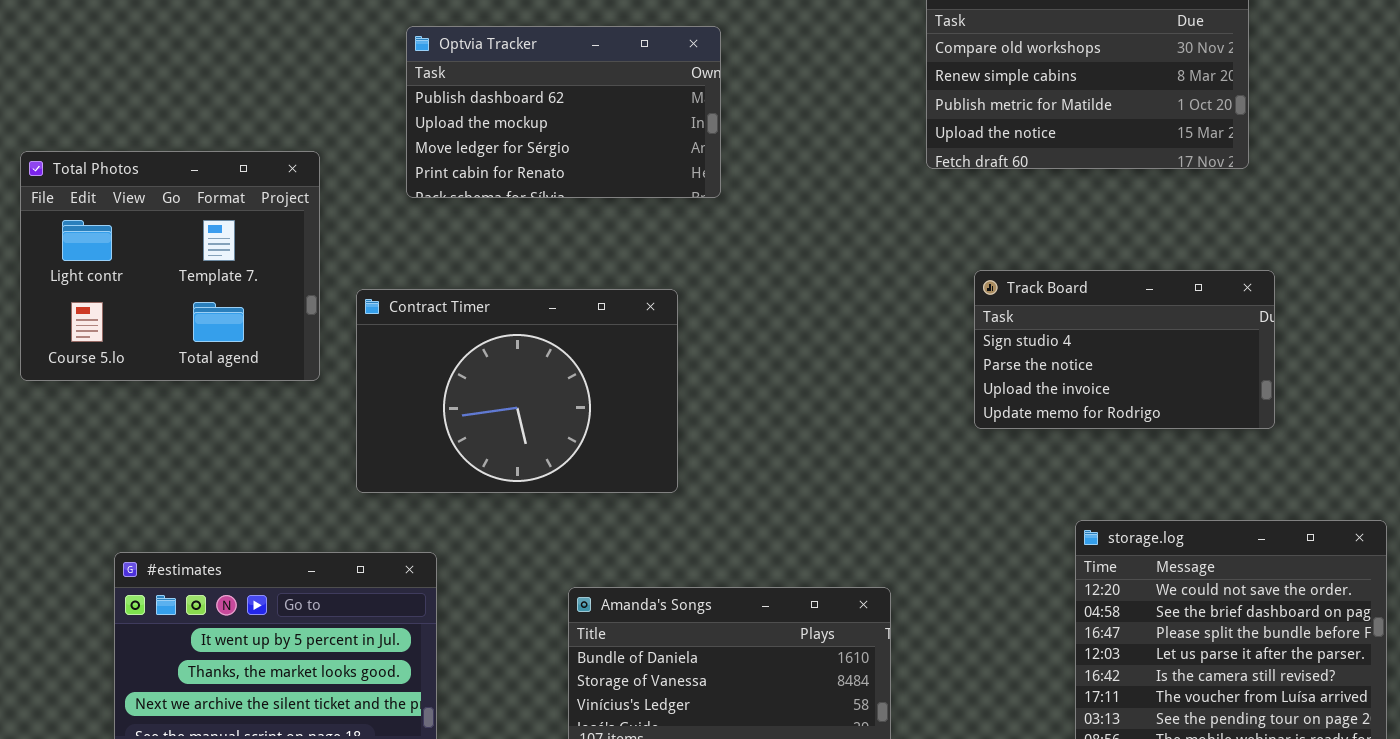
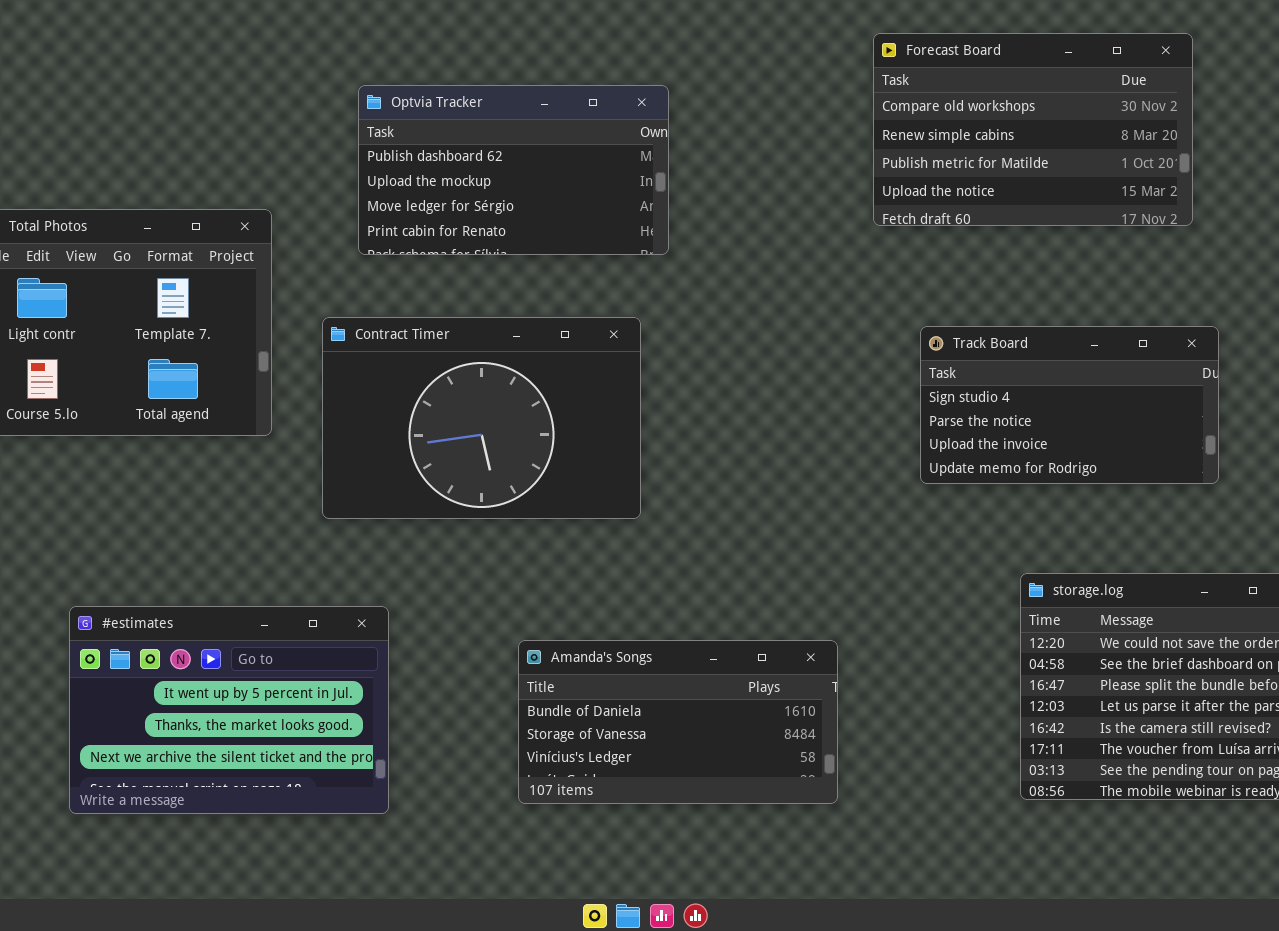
Contract Timer: [356,289,678,493] -> [322,317,641,519], moved

